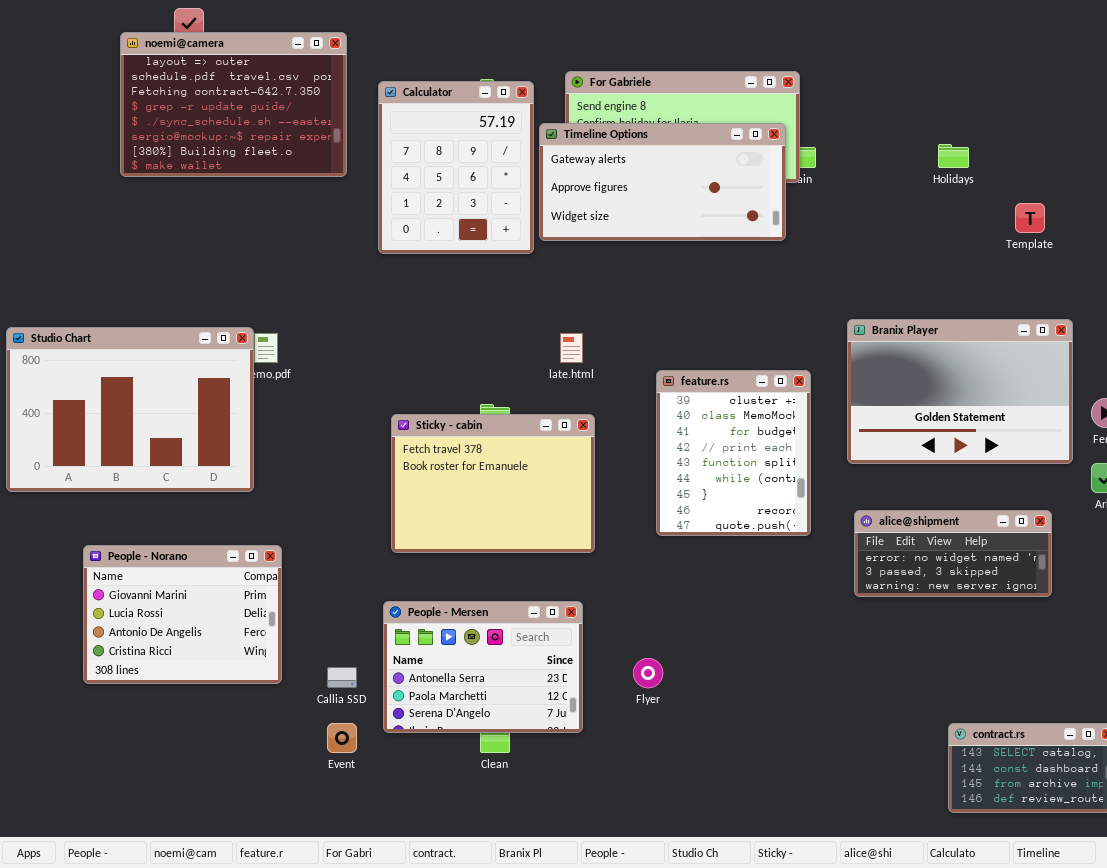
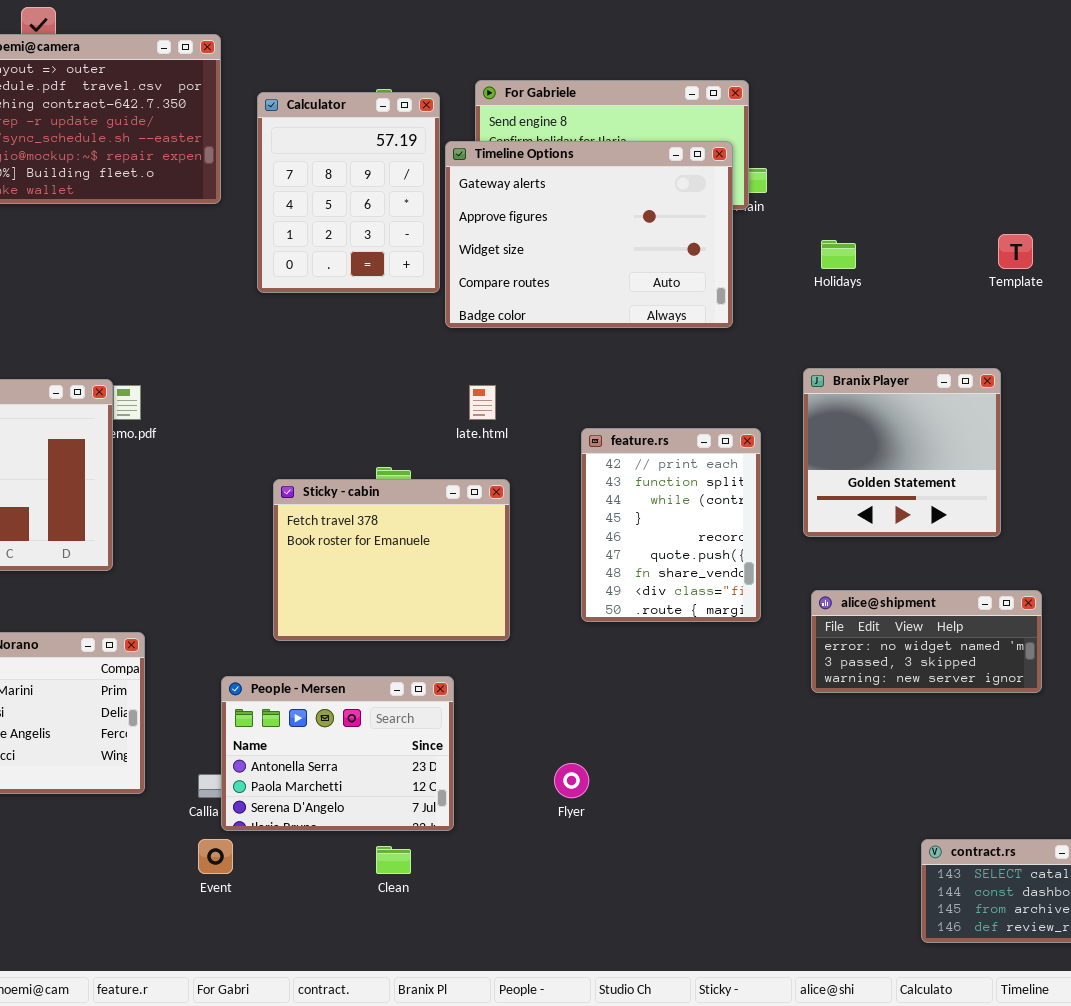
Timeline Options: [539,123,786,241] -> [445,141,733,328], resized
Holidays: [938,144,969,168] -> [821,240,856,269], moved
Branix Player: [847,319,1073,464] -> [803,368,1001,537], resized
feature.rs: [656,370,811,536] -> [581,428,761,622], scrolled down 3 rows
People - Mersen: [383,601,583,733] -> [221,676,454,831], moved

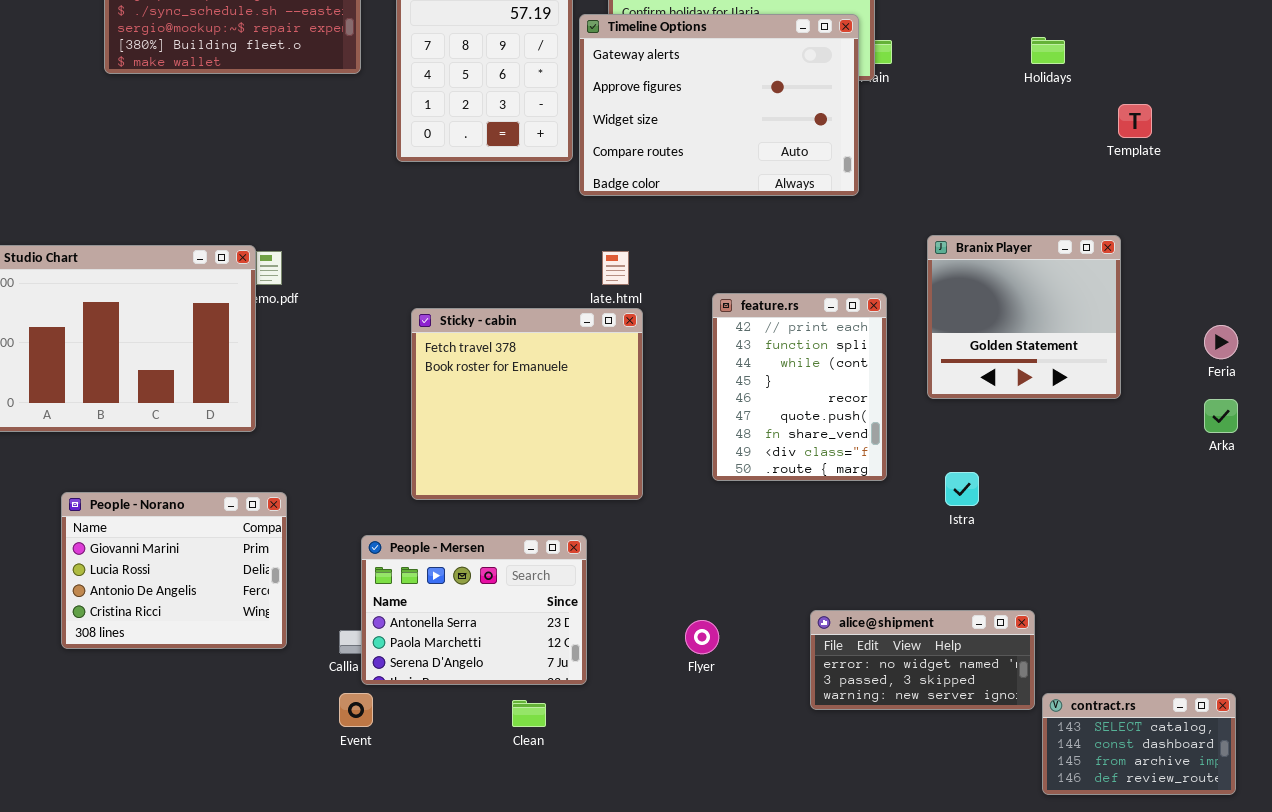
Holidays: [821,240,856,269] -> [1031,37,1065,64], moved
Sticky - cabin: [273,479,510,641] -> [411,308,643,500], resized
alice@shipment: [811,590,1042,693] -> [810,610,1035,710], moved

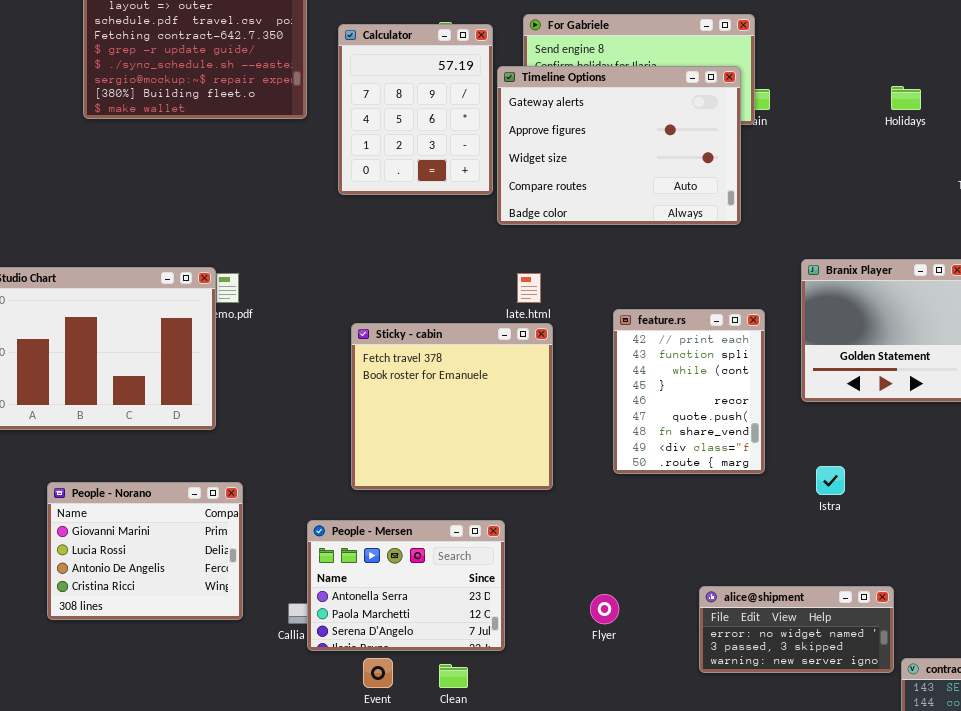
Event: [339,693,373,727] -> [363,658,393,688], moved

